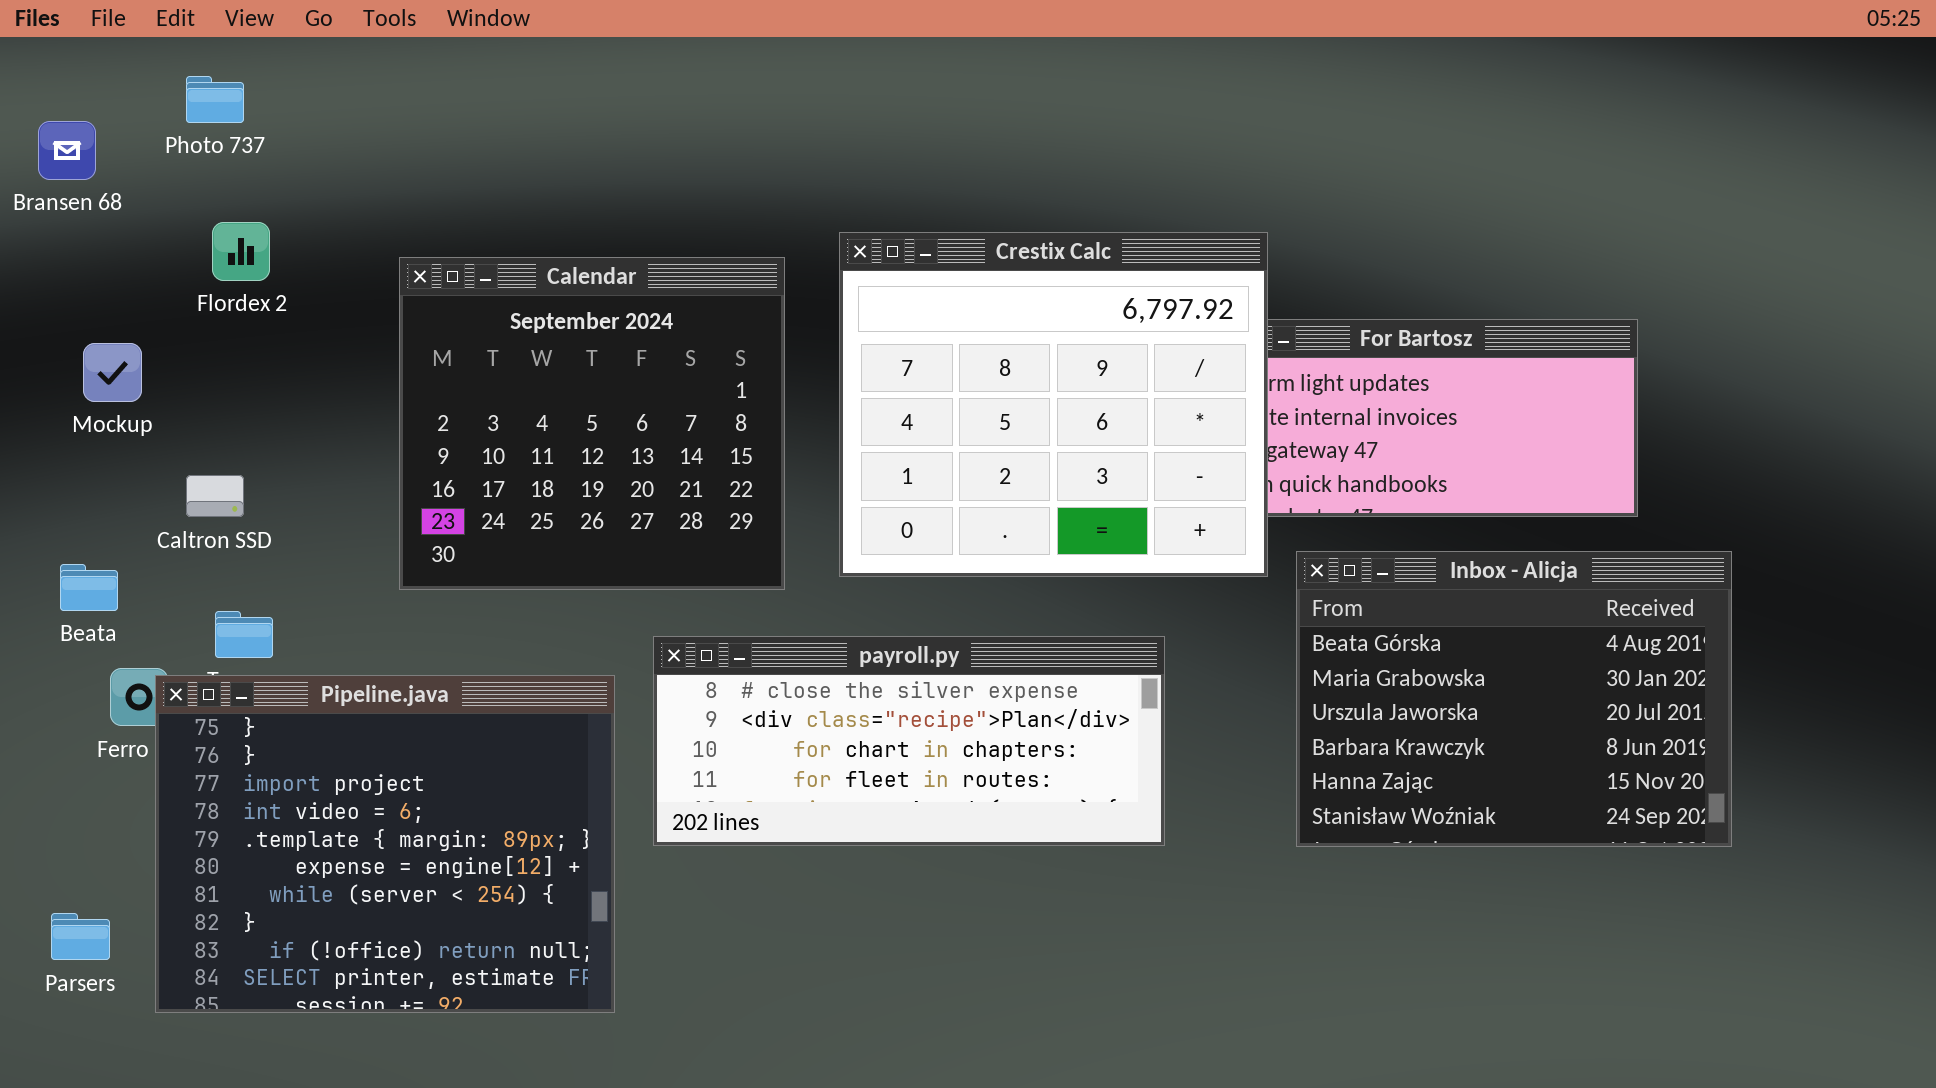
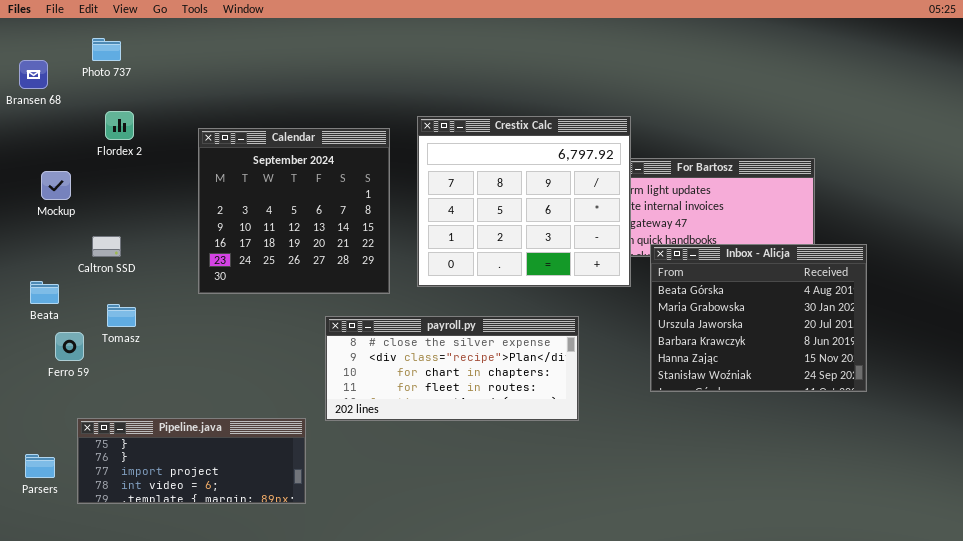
Inbox - Alicja: [1296,551,1732,847] -> [650,244,867,392], moved
Pipeline.java: [155,675,615,1013] -> [77,418,306,504], resized

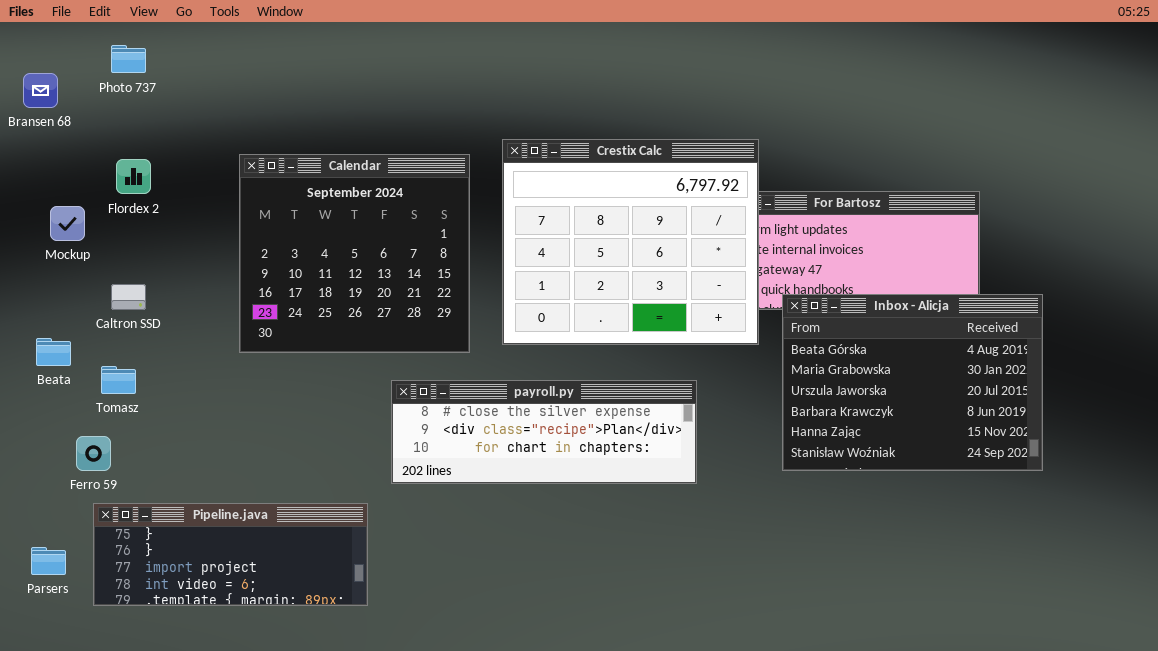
Flordex 2: [105,111,134,140] -> [116,159,151,194], moved
Tomasz: [107,304,136,327] -> [101,366,136,394], moved
payroll.py: [325,316,579,421] -> [391,380,697,484], resized
Ferro 59: [55,332,84,361] -> [76,436,111,471], moved

